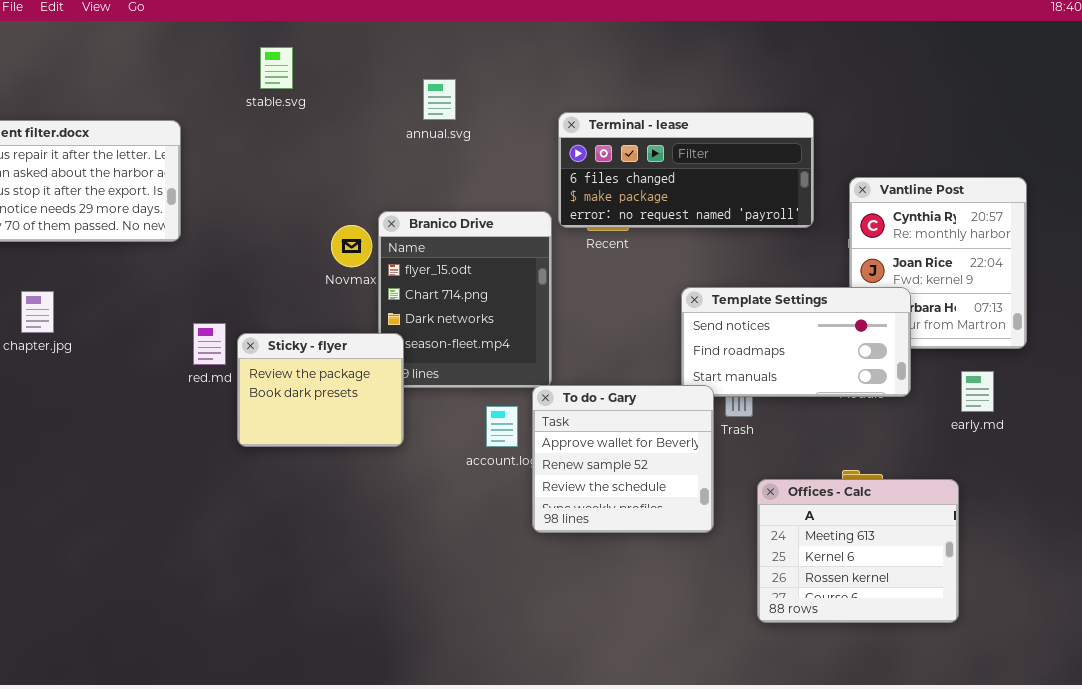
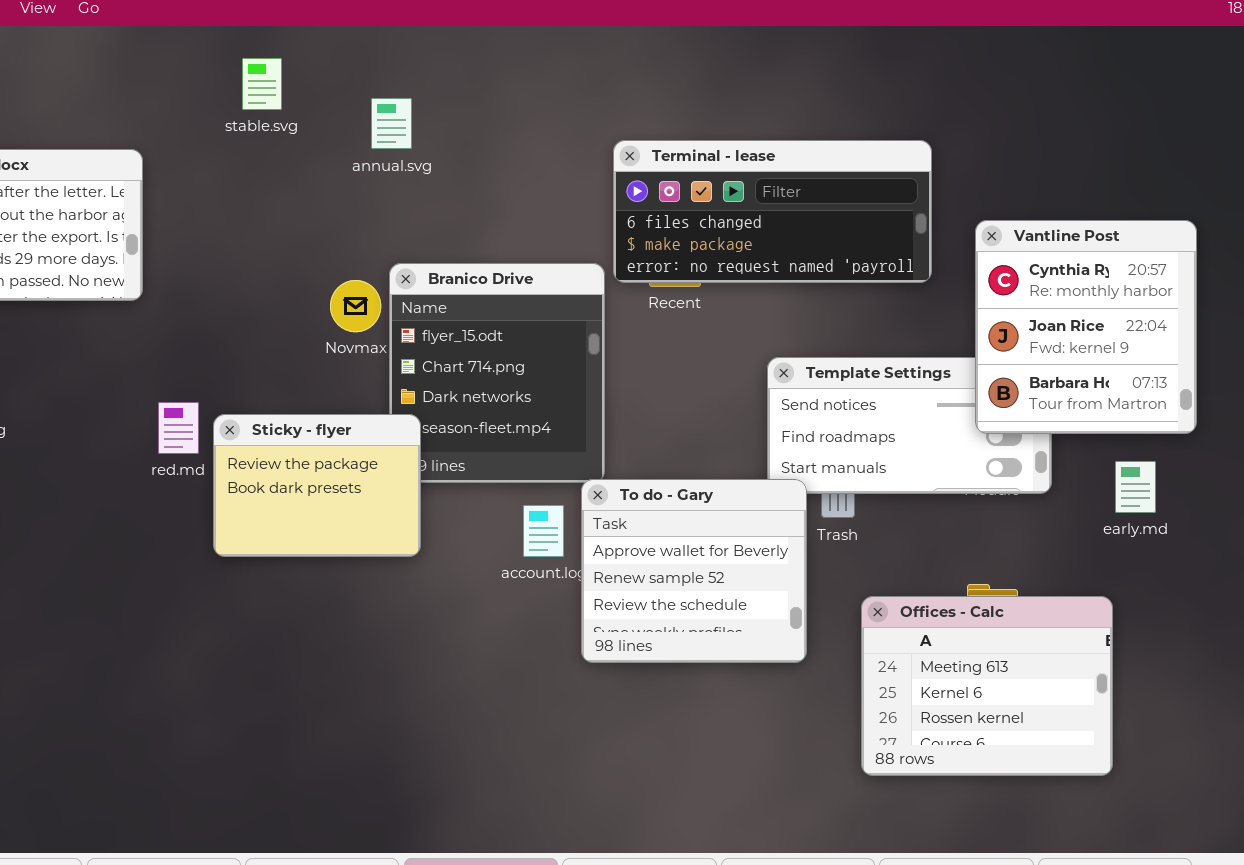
annual.svg: [423,79,456,120] -> [371,98,412,149], moved
Vantline Post: [849,177,1027,349] -> [975,220,1197,434], raised

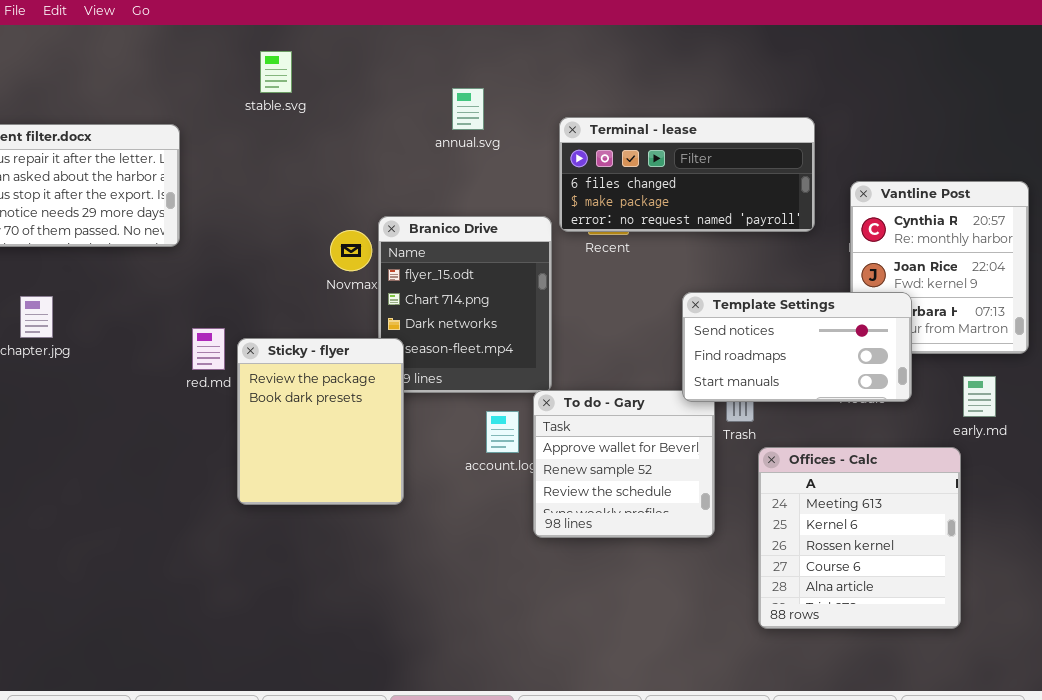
annual.svg: [371,98,412,149] -> [452,88,484,130], moved
Template Settings: [767,357,1052,494] -> [682,292,912,402], raised
Sticky - flyer: [213,414,421,557] -> [237,338,404,505], resized
Offices - Calc: [861,596,1113,776] -> [758,447,961,629], resized

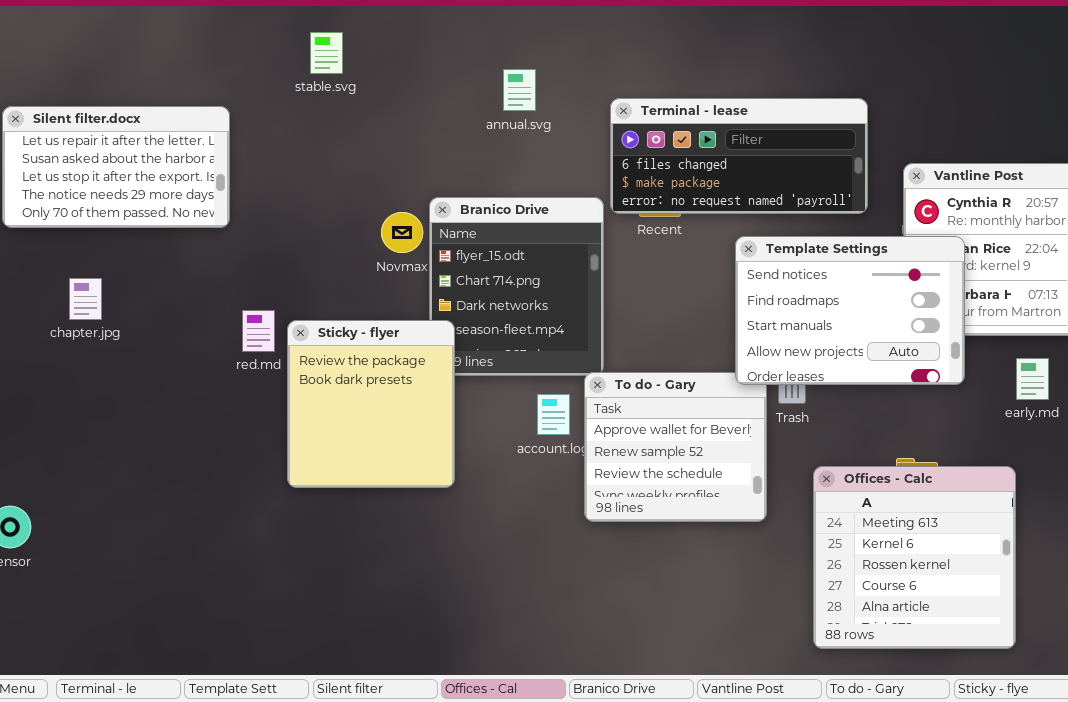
Template Settings: [682,292,912,402] -> [735,236,965,385], resized
Offices - Calc: [758,447,961,629] -> [813,466,1016,649], moved

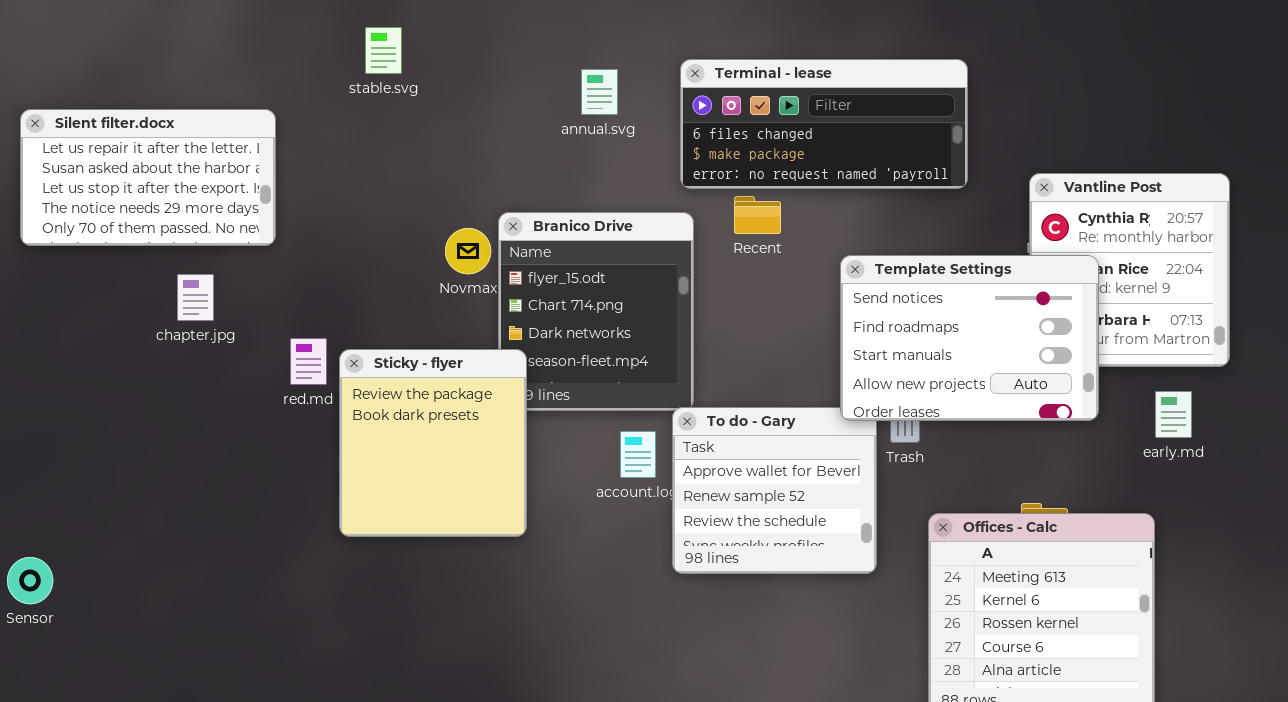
Terminal - lease: [610,98,868,214] -> [680,59,968,189], moved
chapter.jpg: [69,278,102,320] -> [177,274,214,321], moved

